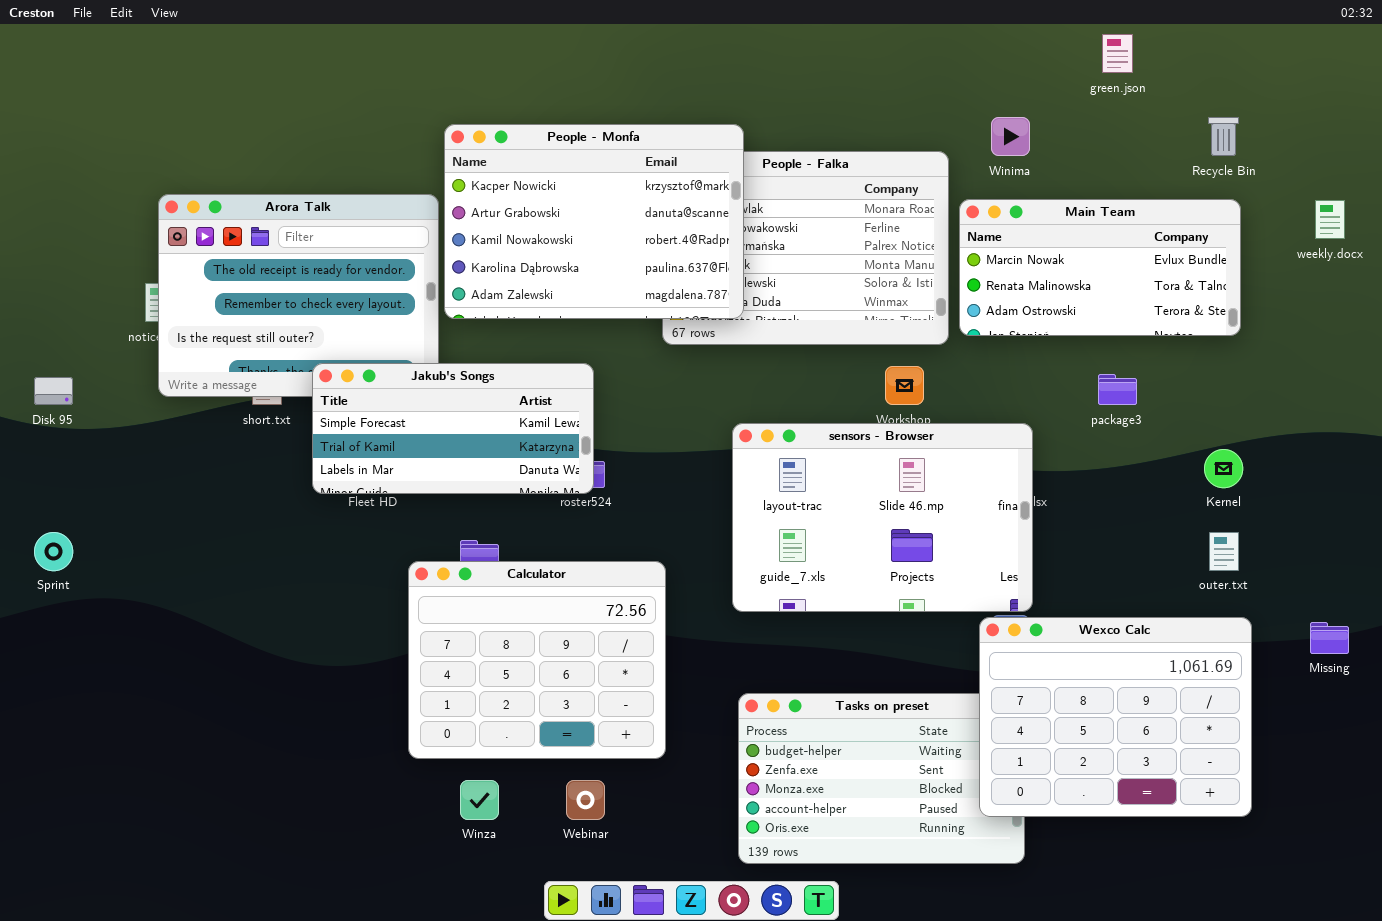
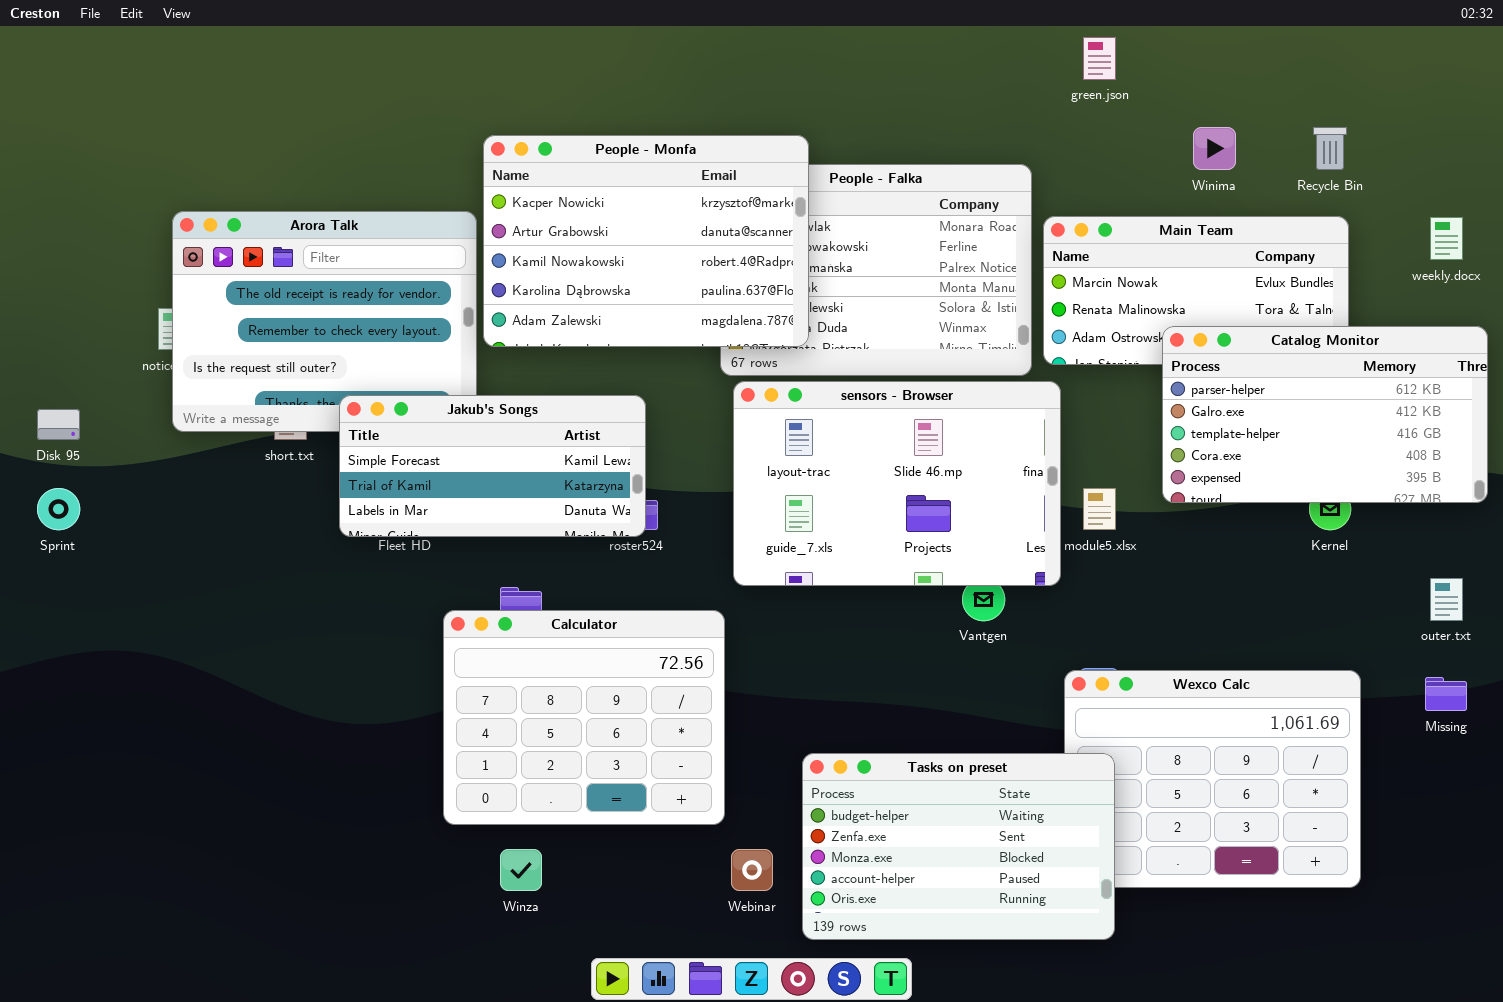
green.json: [1102,34,1133,73] -> [1083,37,1116,80], moved
Winima: [991,117,1030,156] -> [1193,127,1236,170], moved
Catalog Monitor: none -> [1162,326,1488,503], opened
sensors - Browser: [732,423,1033,612] -> [733,381,1061,586], moved
Sprint: [34,532,73,571] -> [37,488,80,530], moved
outer.txt: [1209,532,1239,571] -> [1430,578,1463,621], moved
Tasks on preset: [738,693,1025,864] -> [802,753,1115,940], raised
Webinar: [566,780,605,820] -> [731,849,773,891], moved

